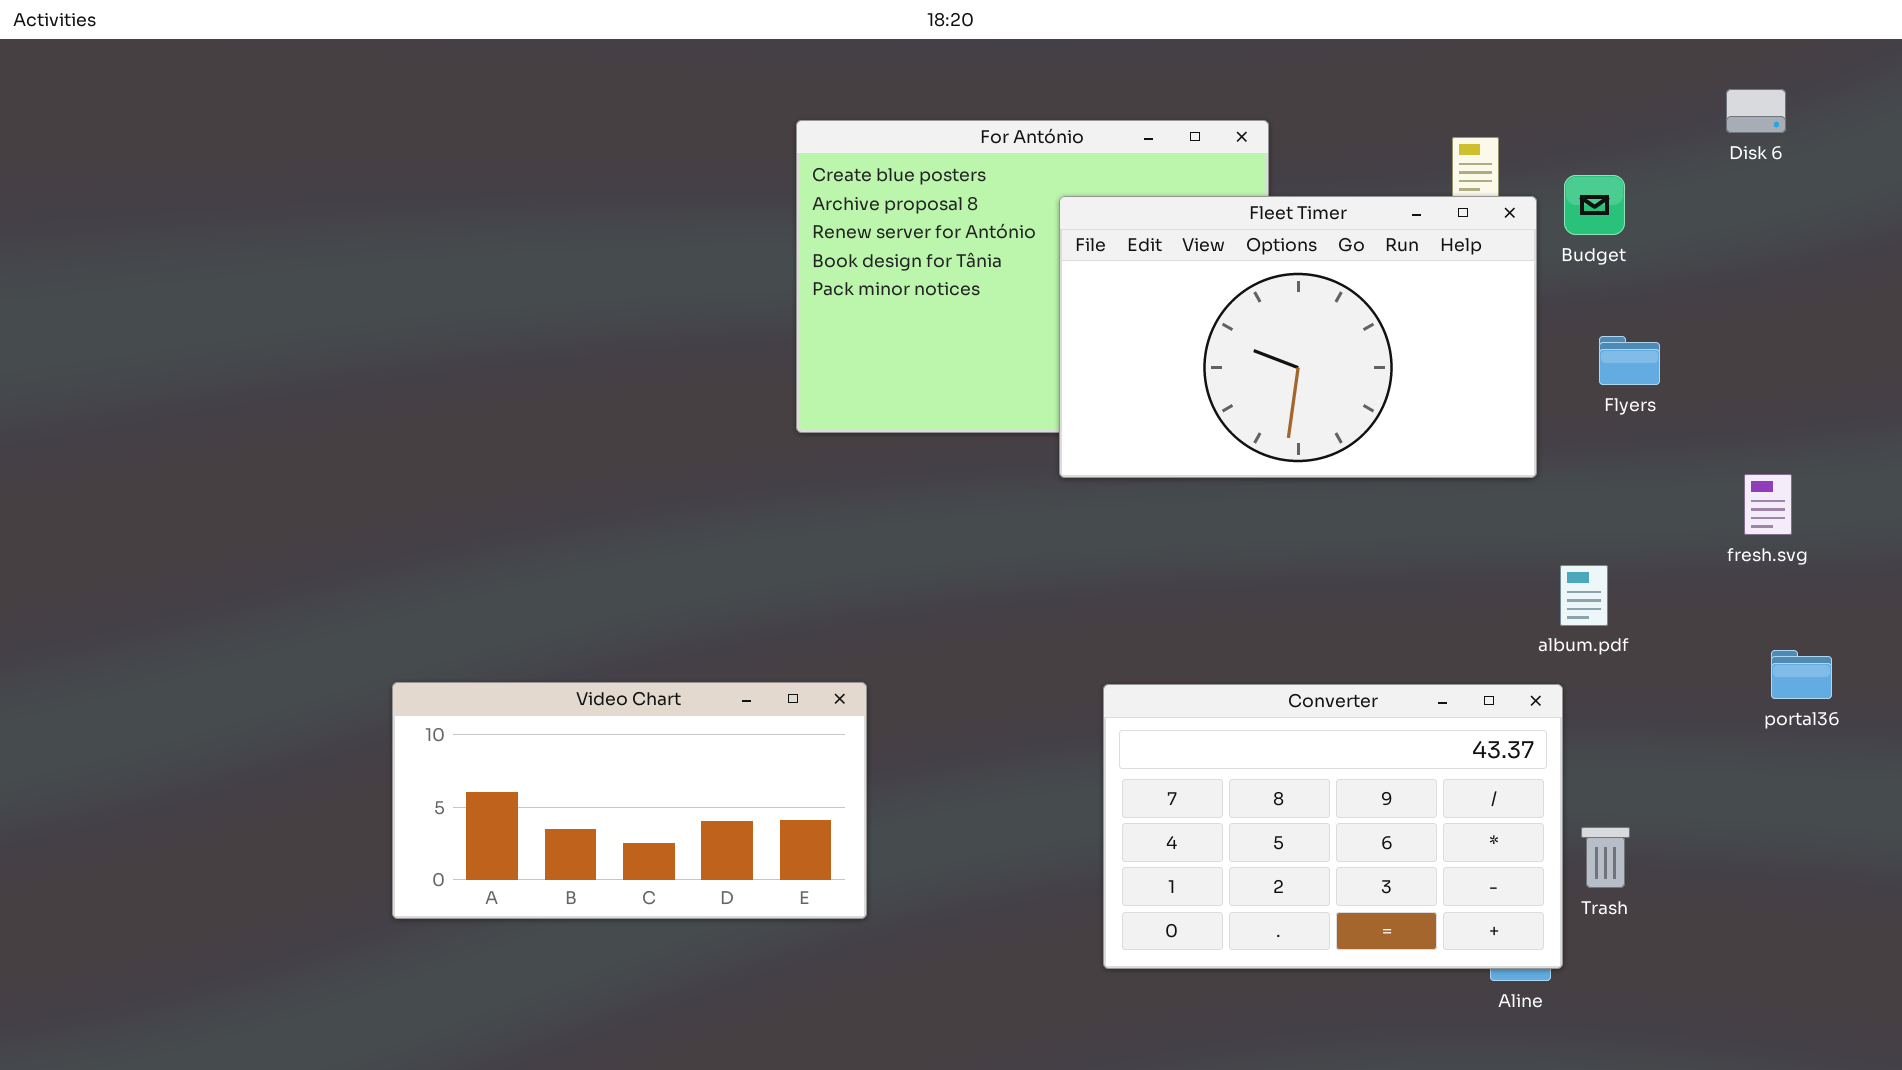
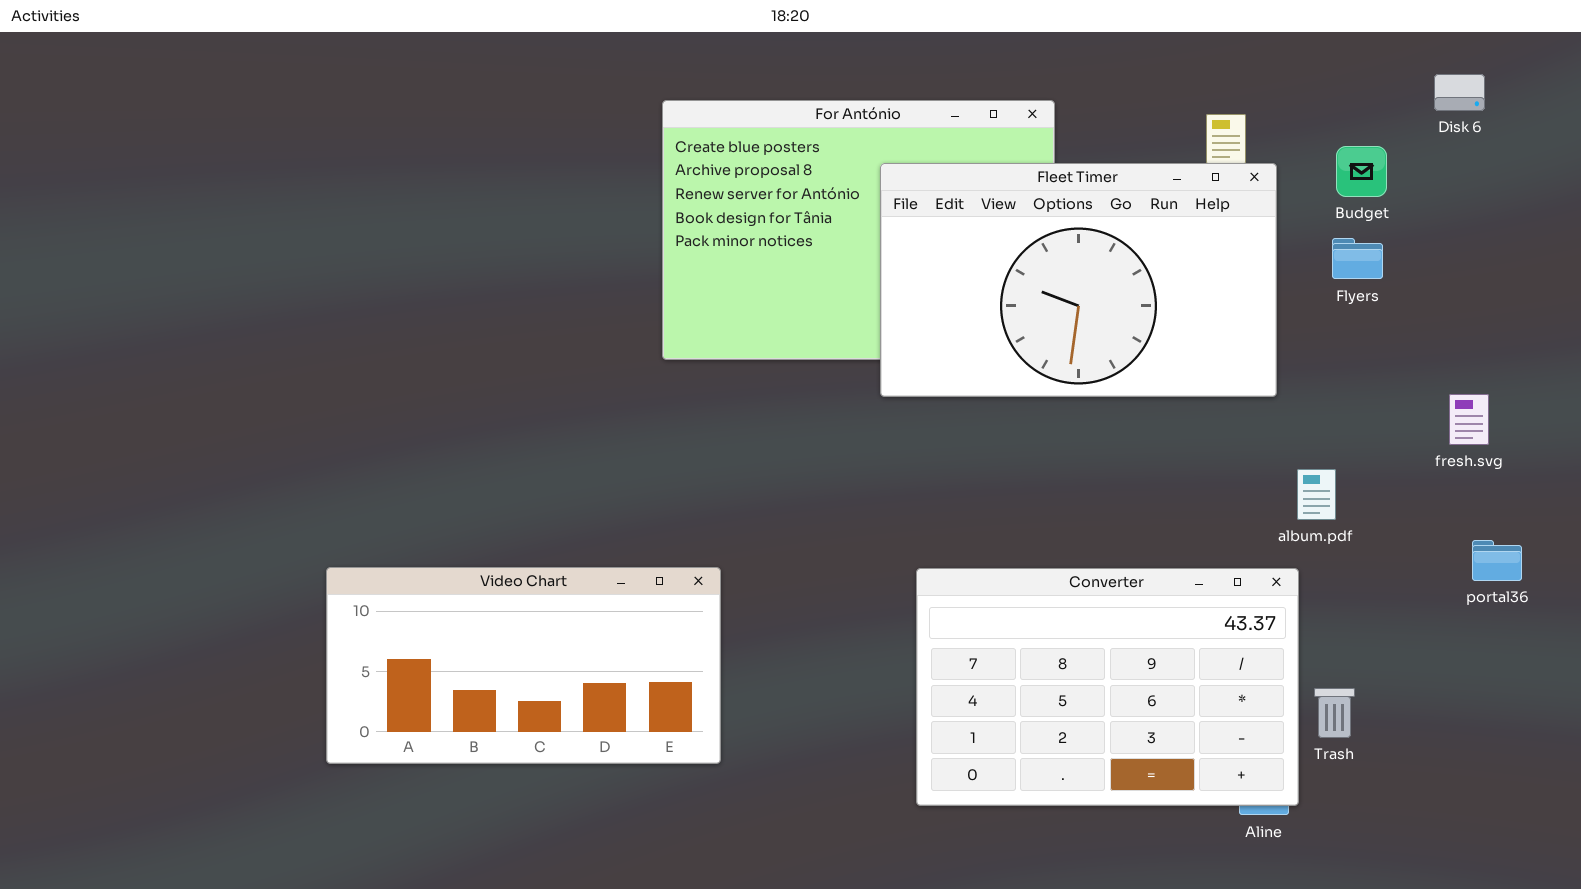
Budget: [1564,175,1625,235] -> [1336,146,1387,197], moved
Flyers: [1599,336,1660,385] -> [1332,238,1383,279], moved

